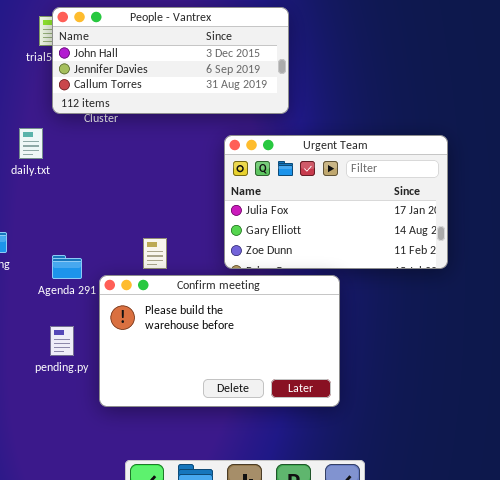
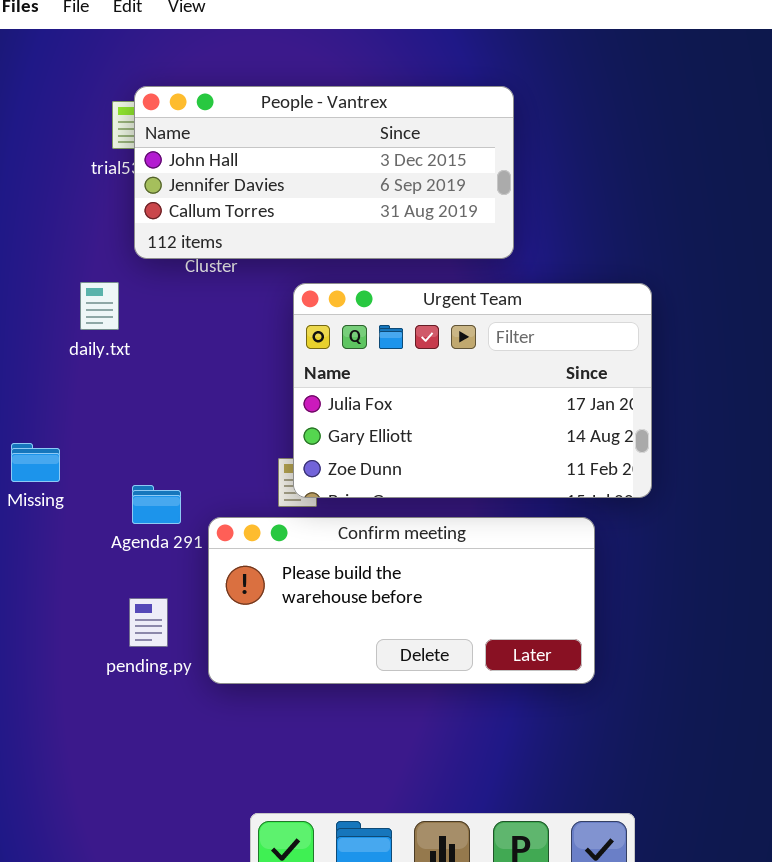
Urgent Team: [224,135,448,269] -> [293,283,652,498], moved
Confirm meeting: [99,275,340,407] -> [208,517,595,684], resized

